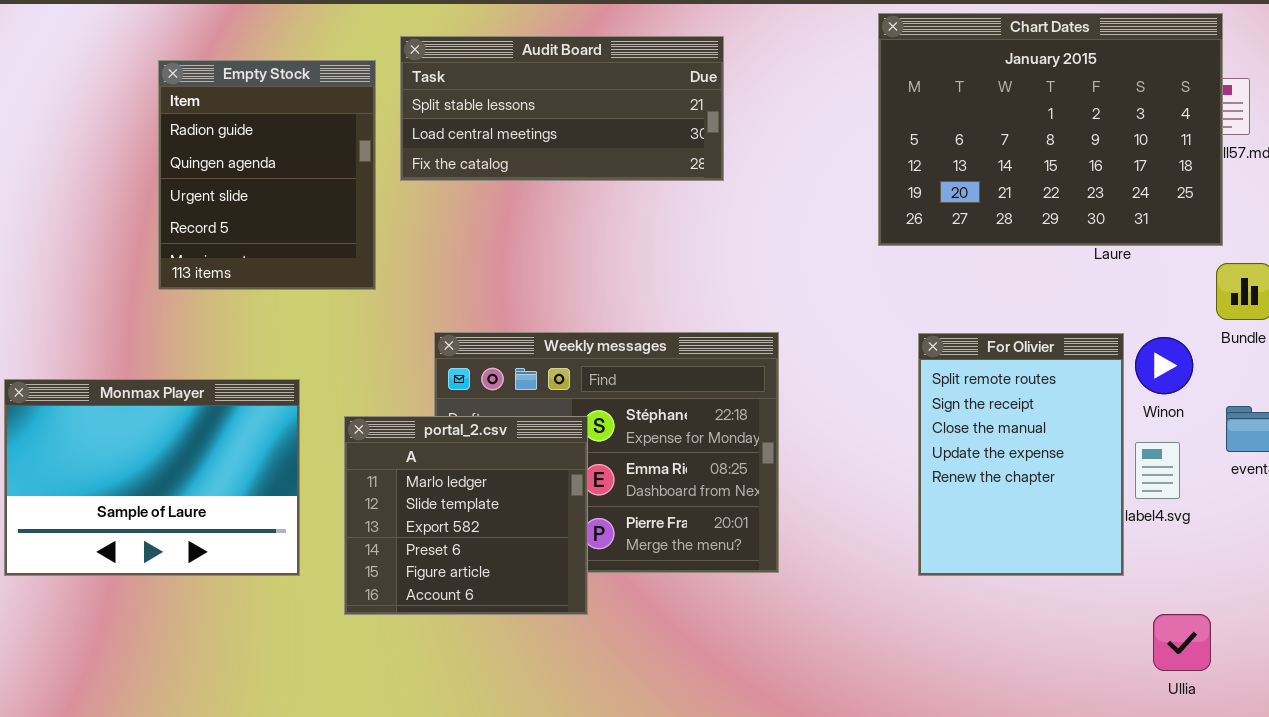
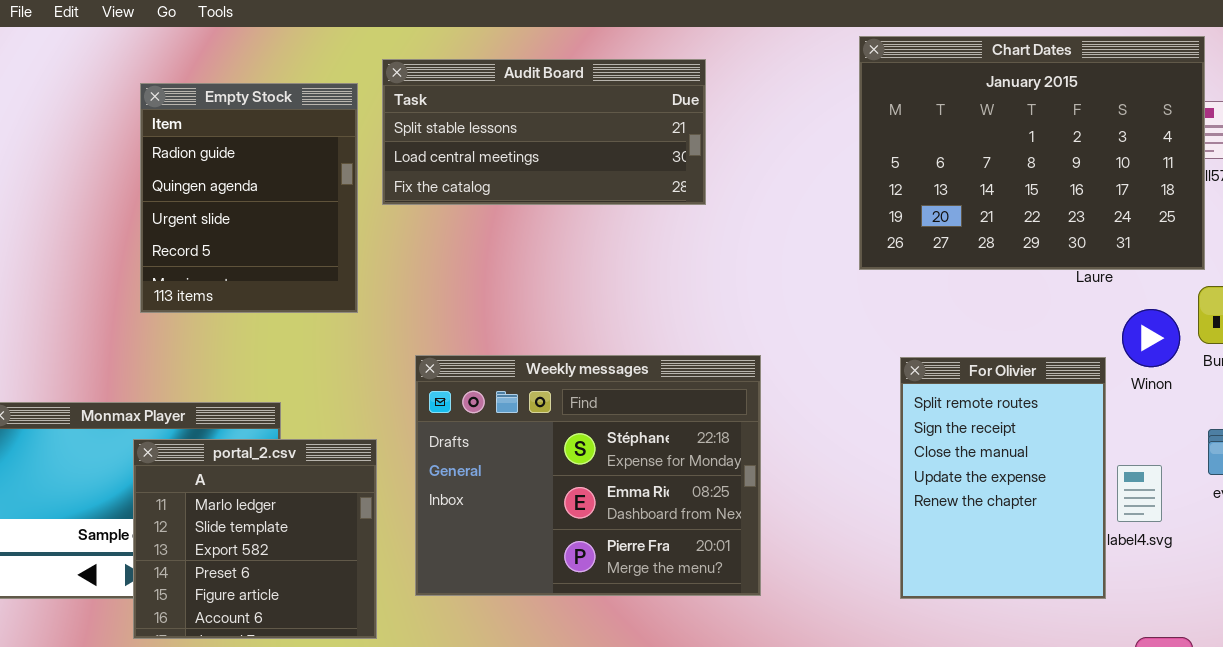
Winon: [1135,337,1193,394] -> [1122,309,1180,367], moved
portal_2.csv: [344,416,588,615] -> [133,439,377,639], moved

